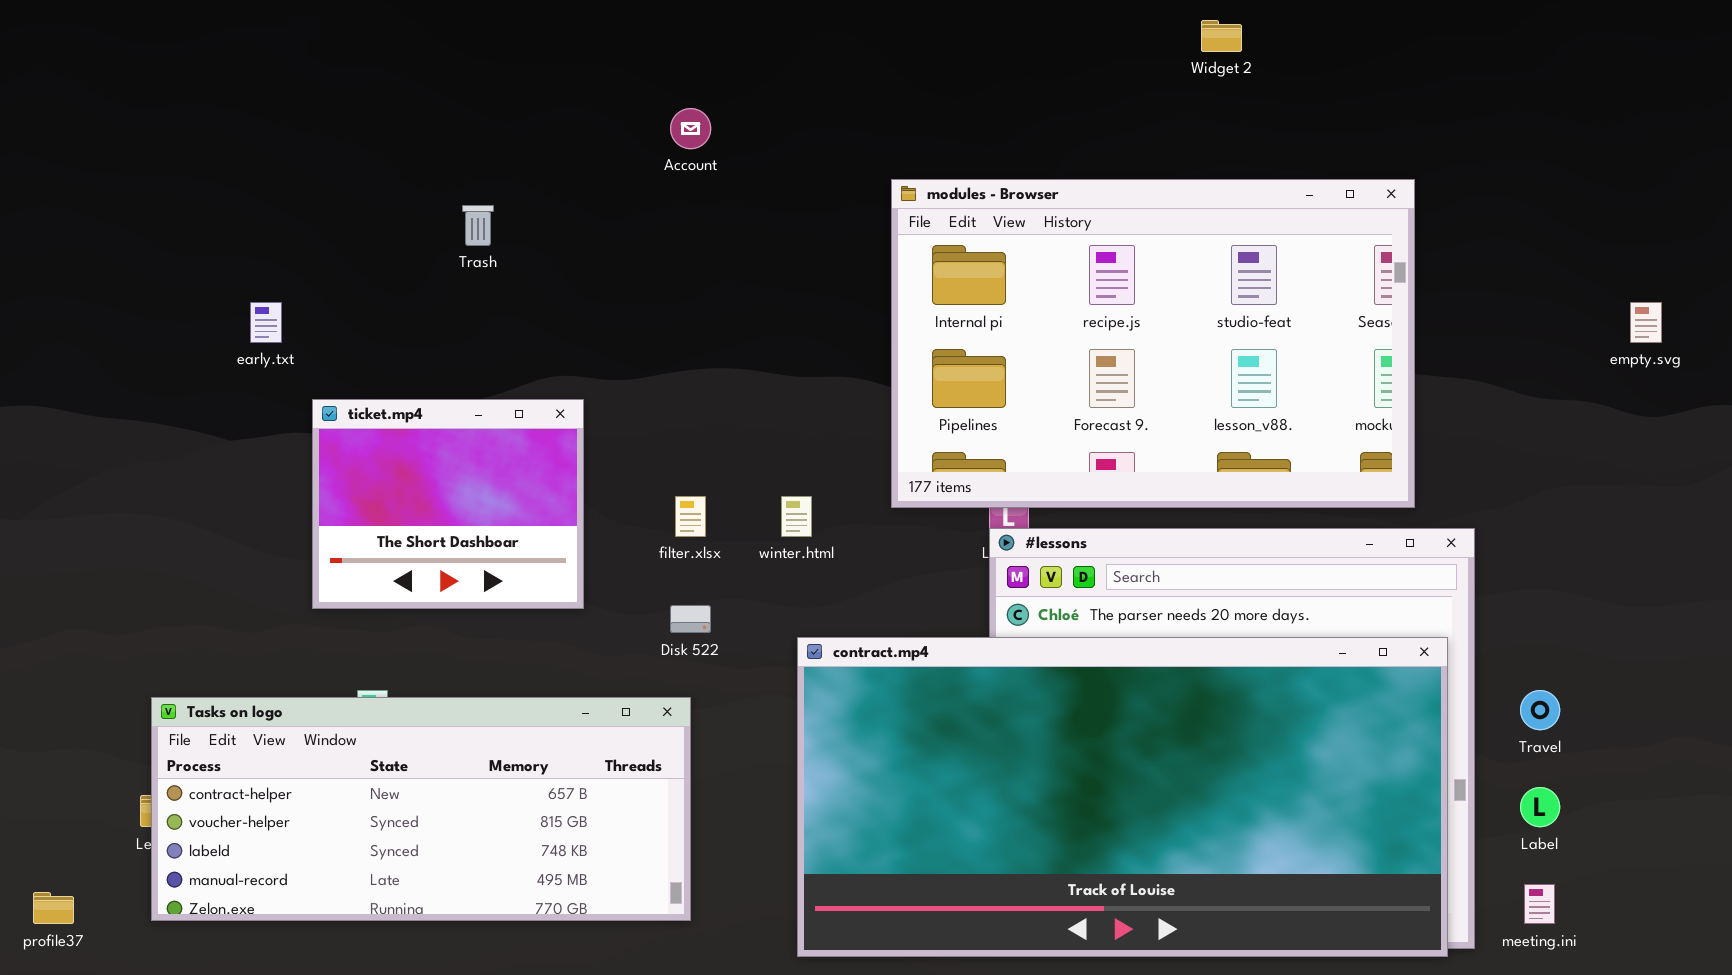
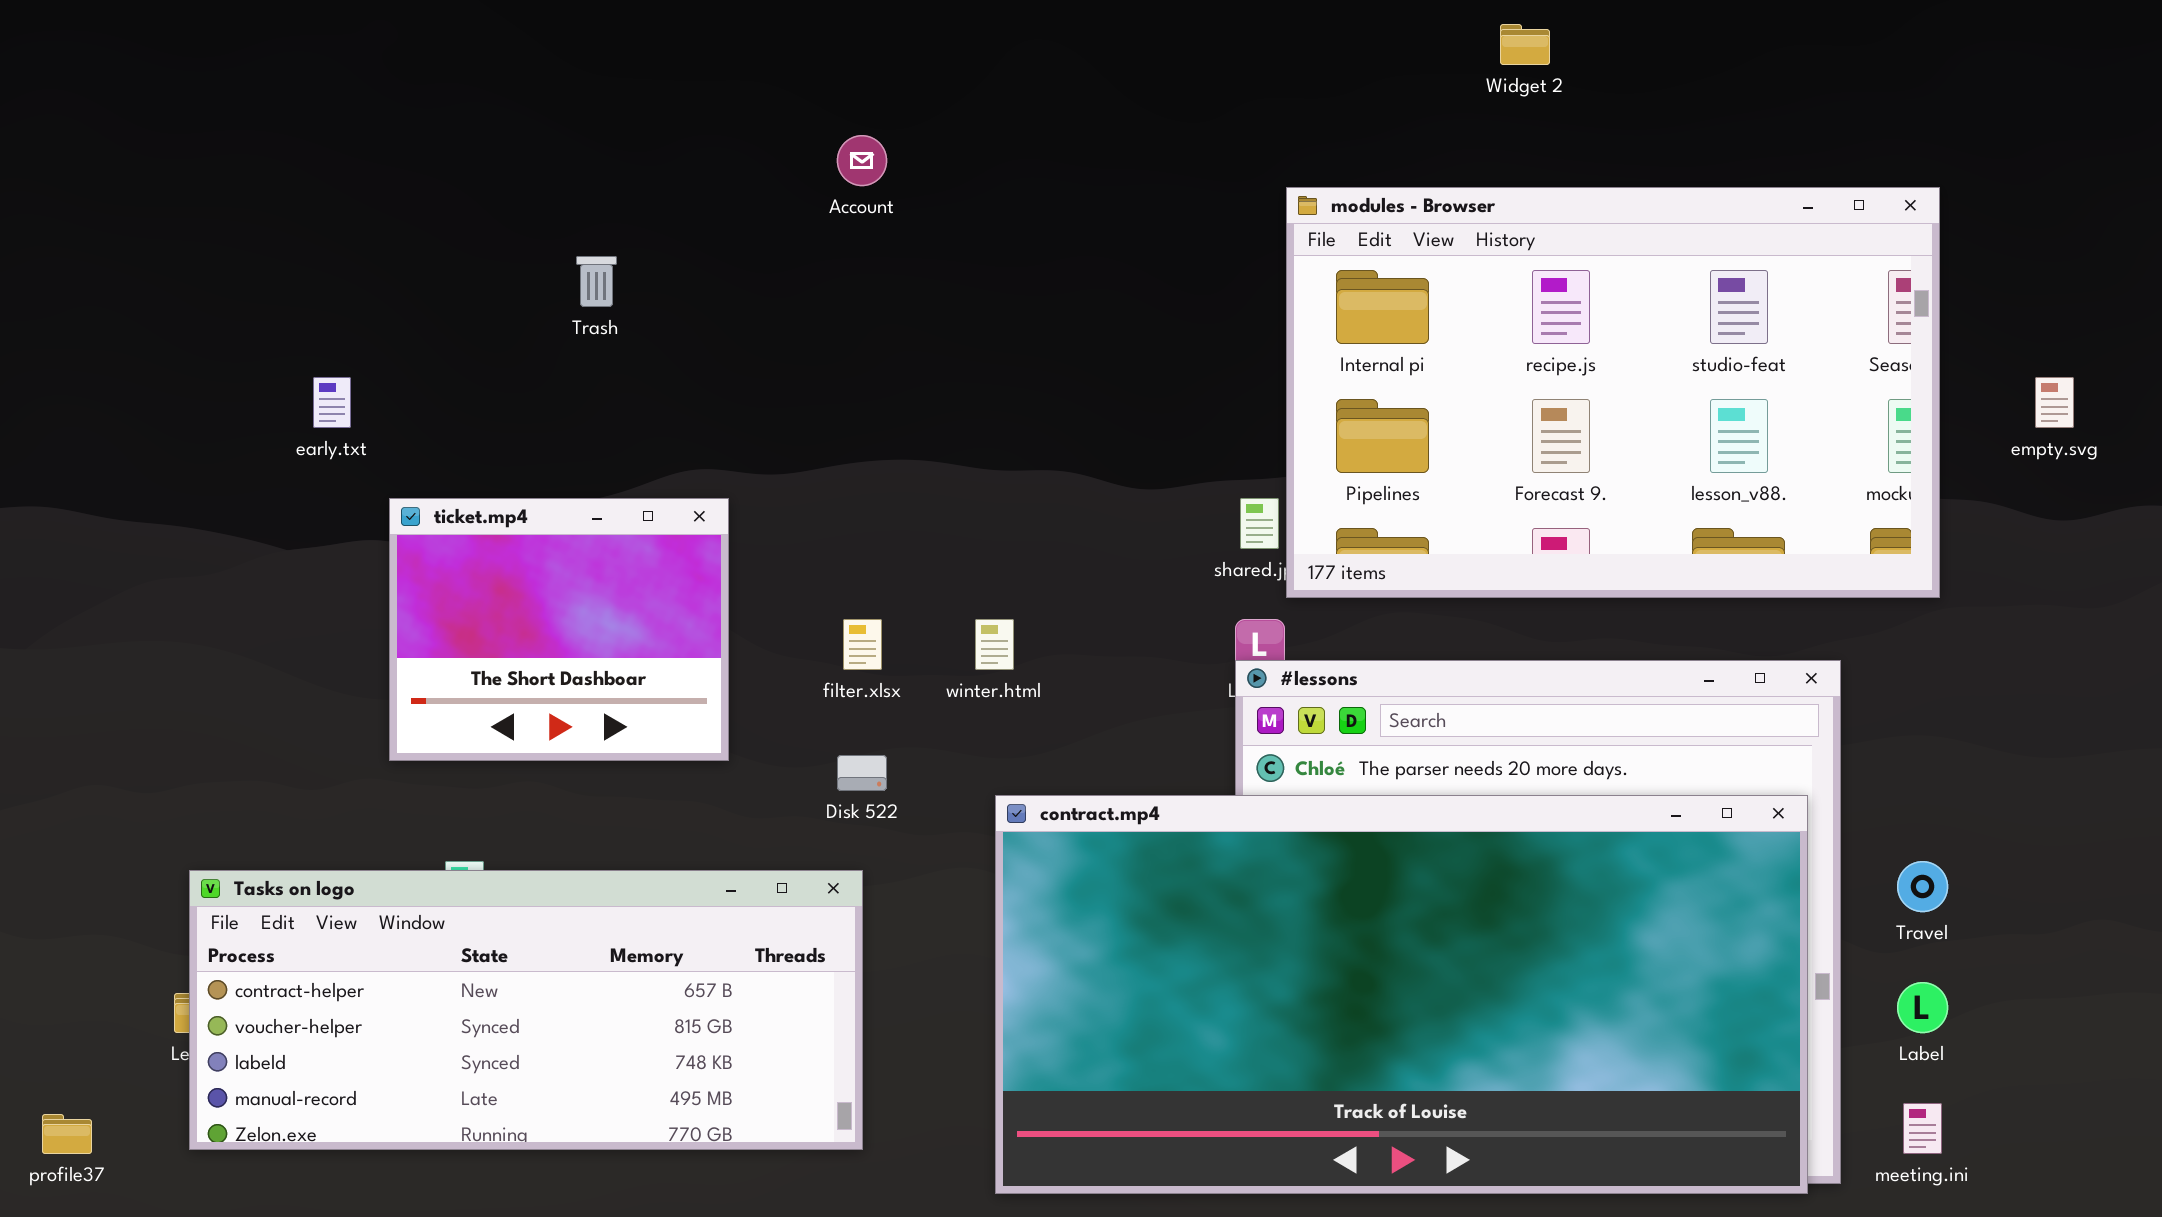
modules - Browser: [891,179,1415,508] -> [1286,187,1940,598], moved

